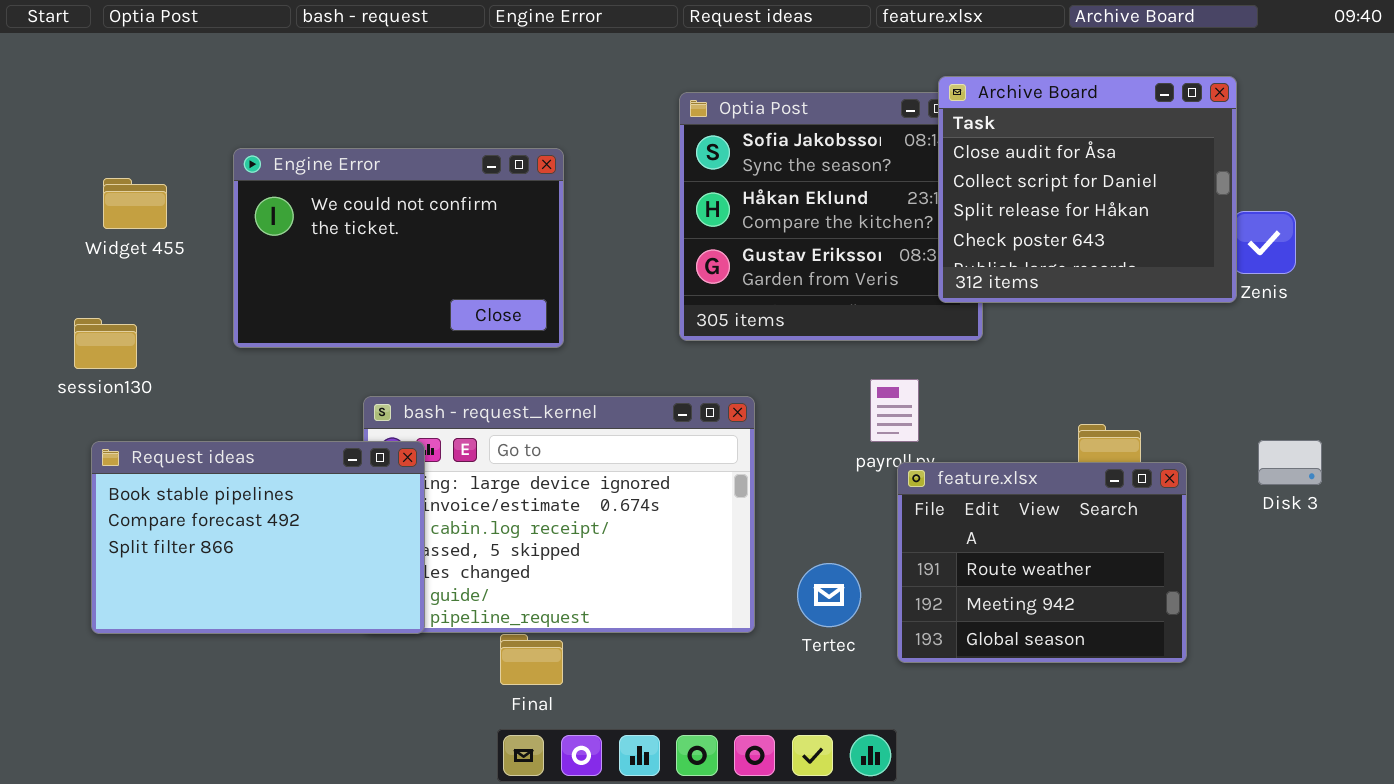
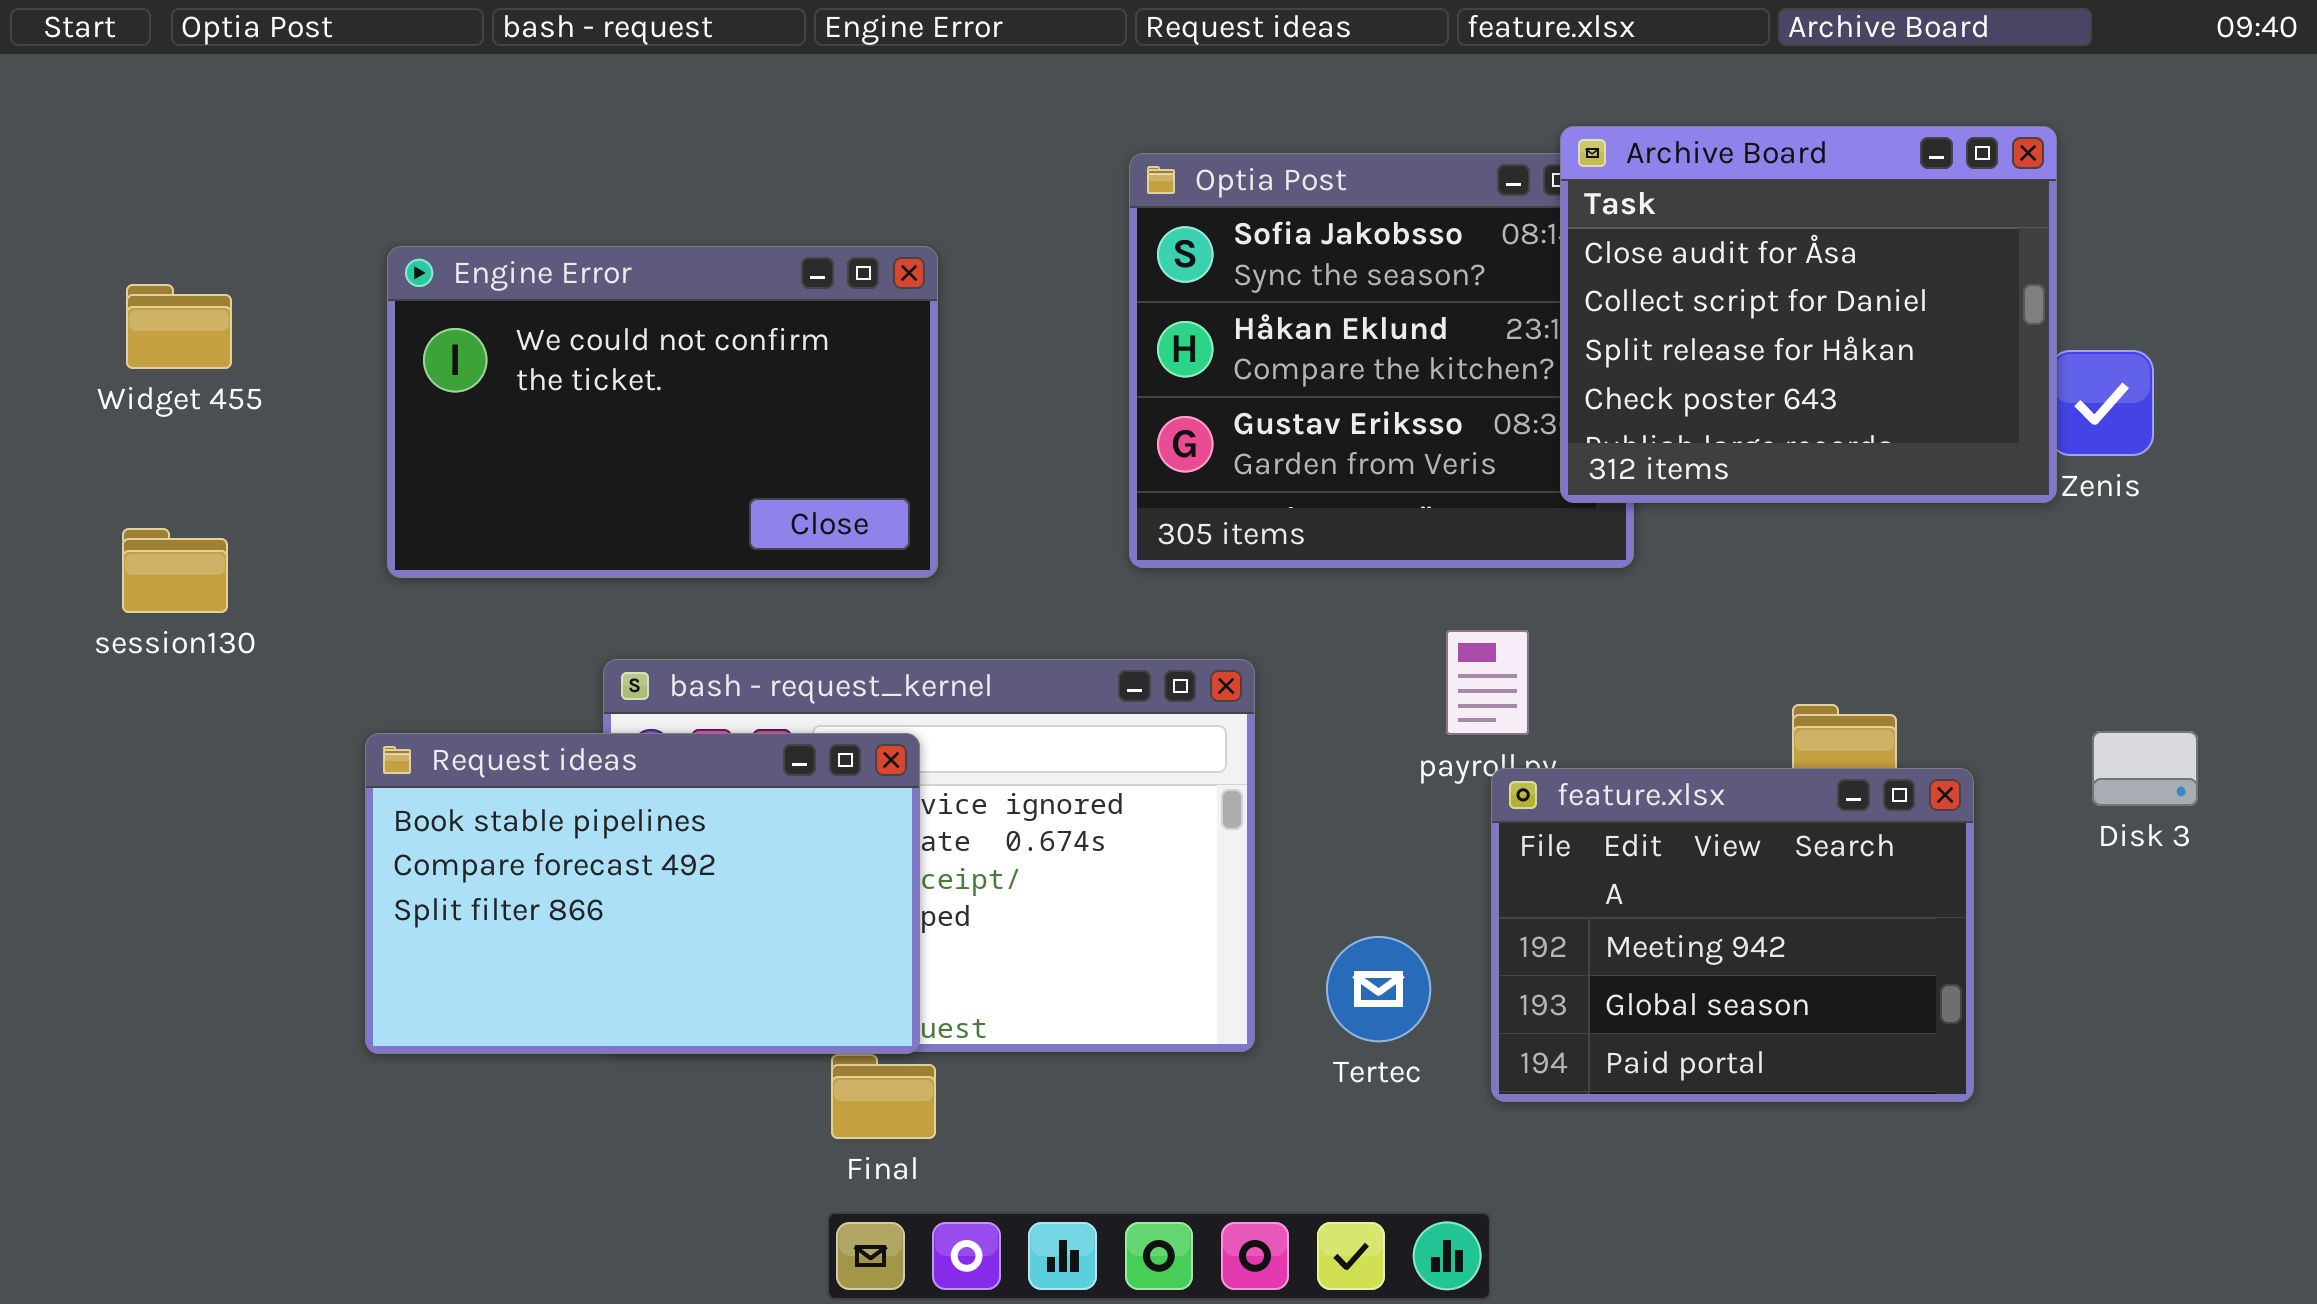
Widget 455: [103,178,167,229] -> [126,284,232,369], moved
Request ideas: [91,441,425,634] -> [365,733,920,1054], moved
feature.xlsx: [897,462,1187,663] -> [1491,768,1974,1102], scrolled down 1 row

